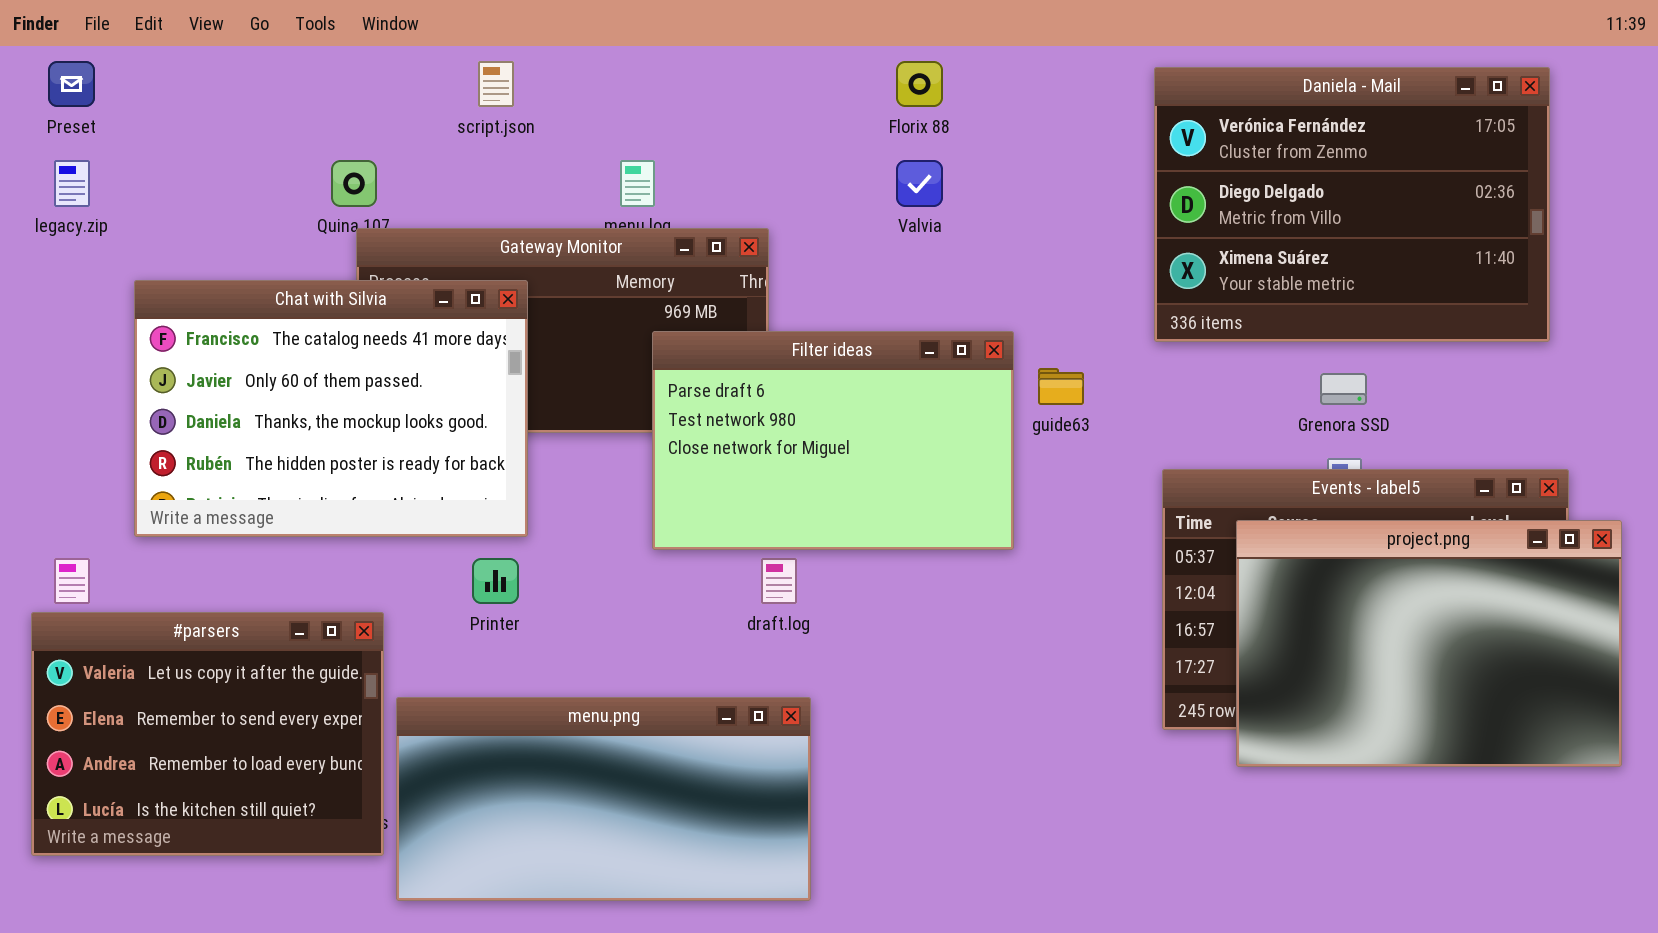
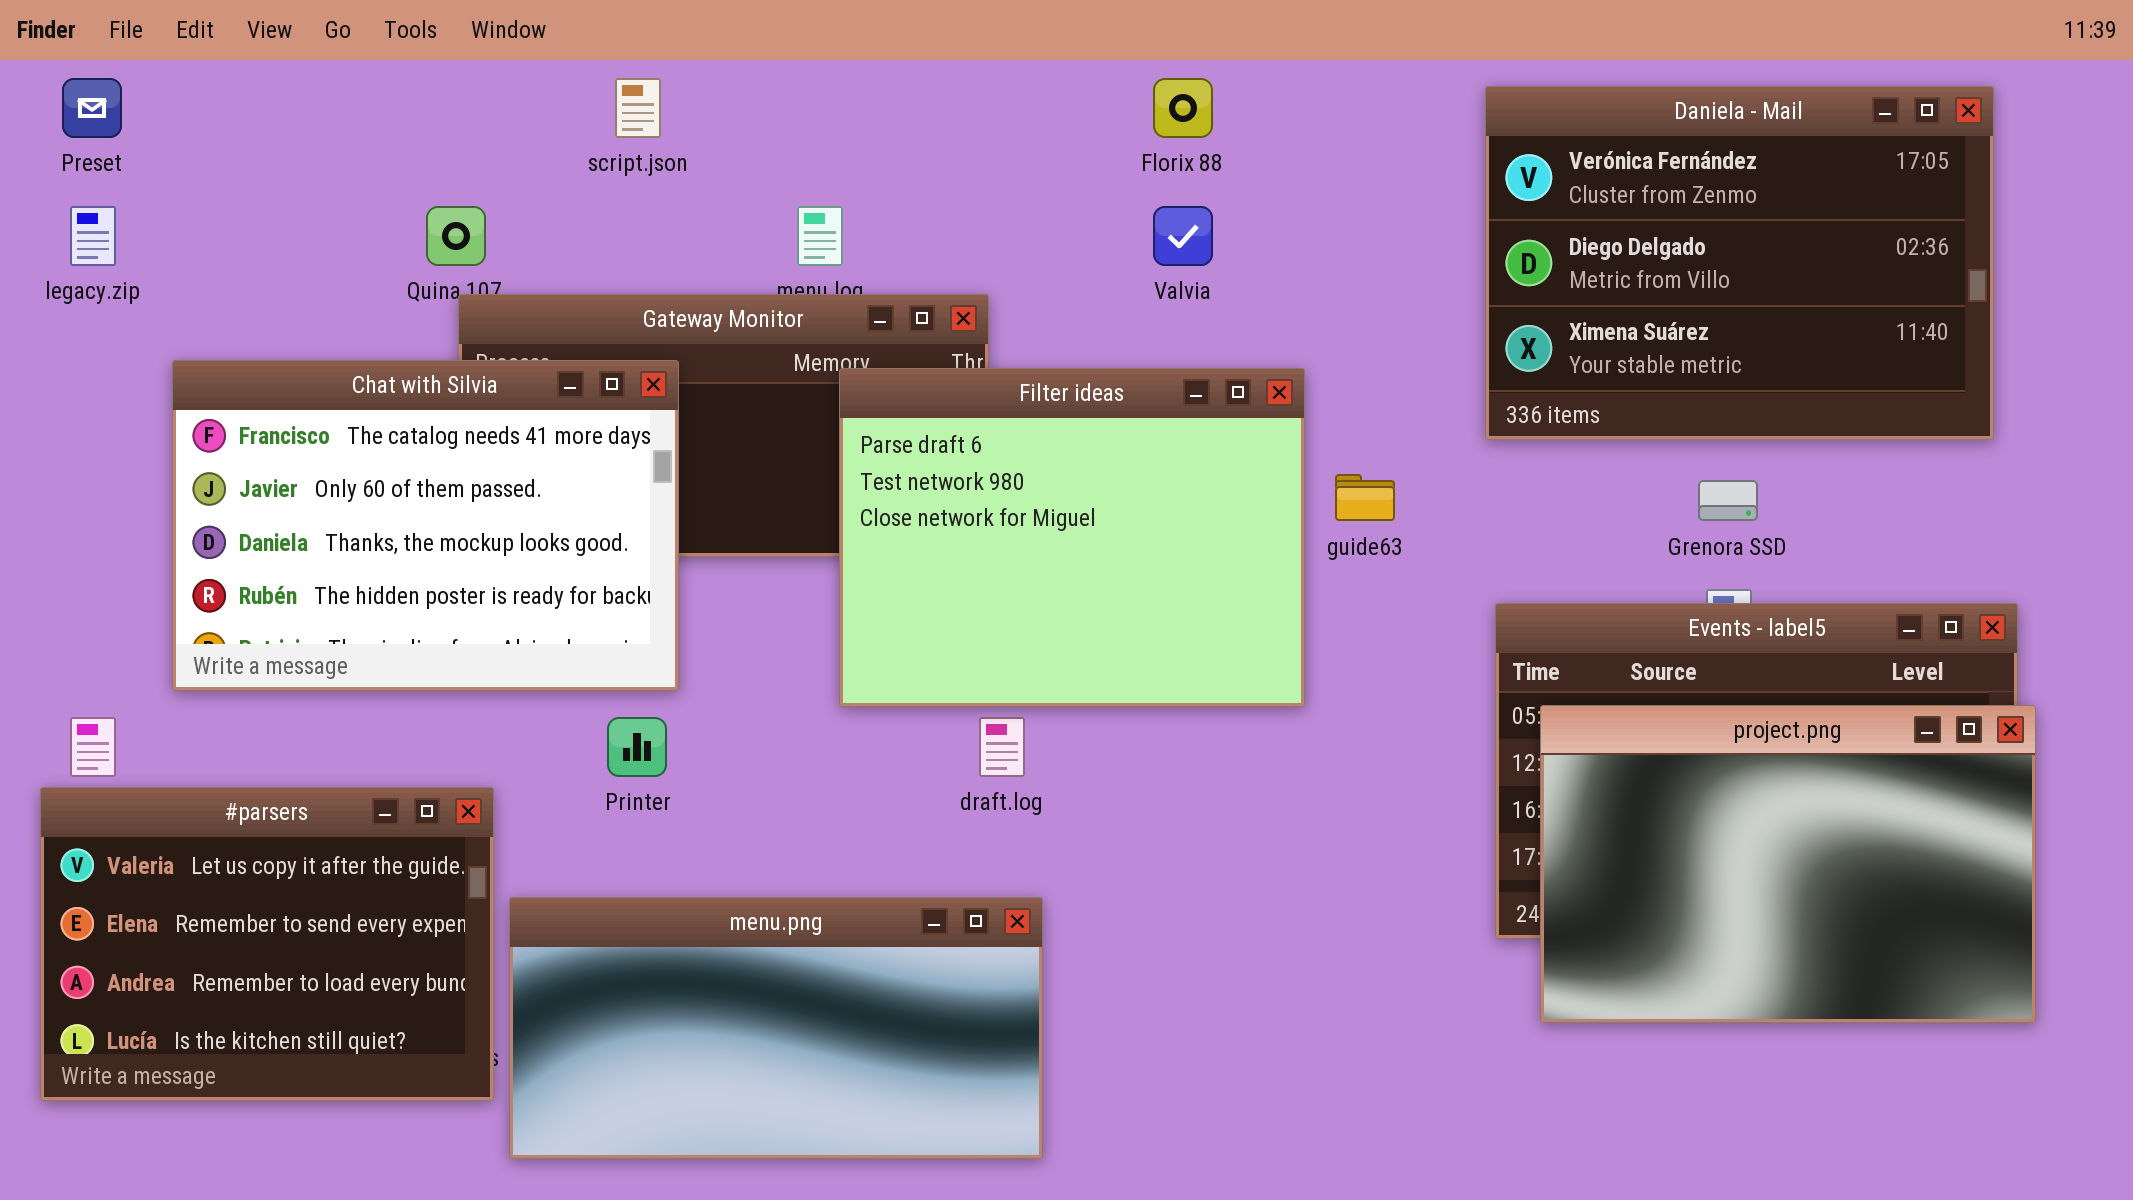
Filter ideas: [652,331,1014,550] -> [839,368,1305,707], resized
project.png: [1236,520,1622,767] -> [1540,705,2036,1023], moved

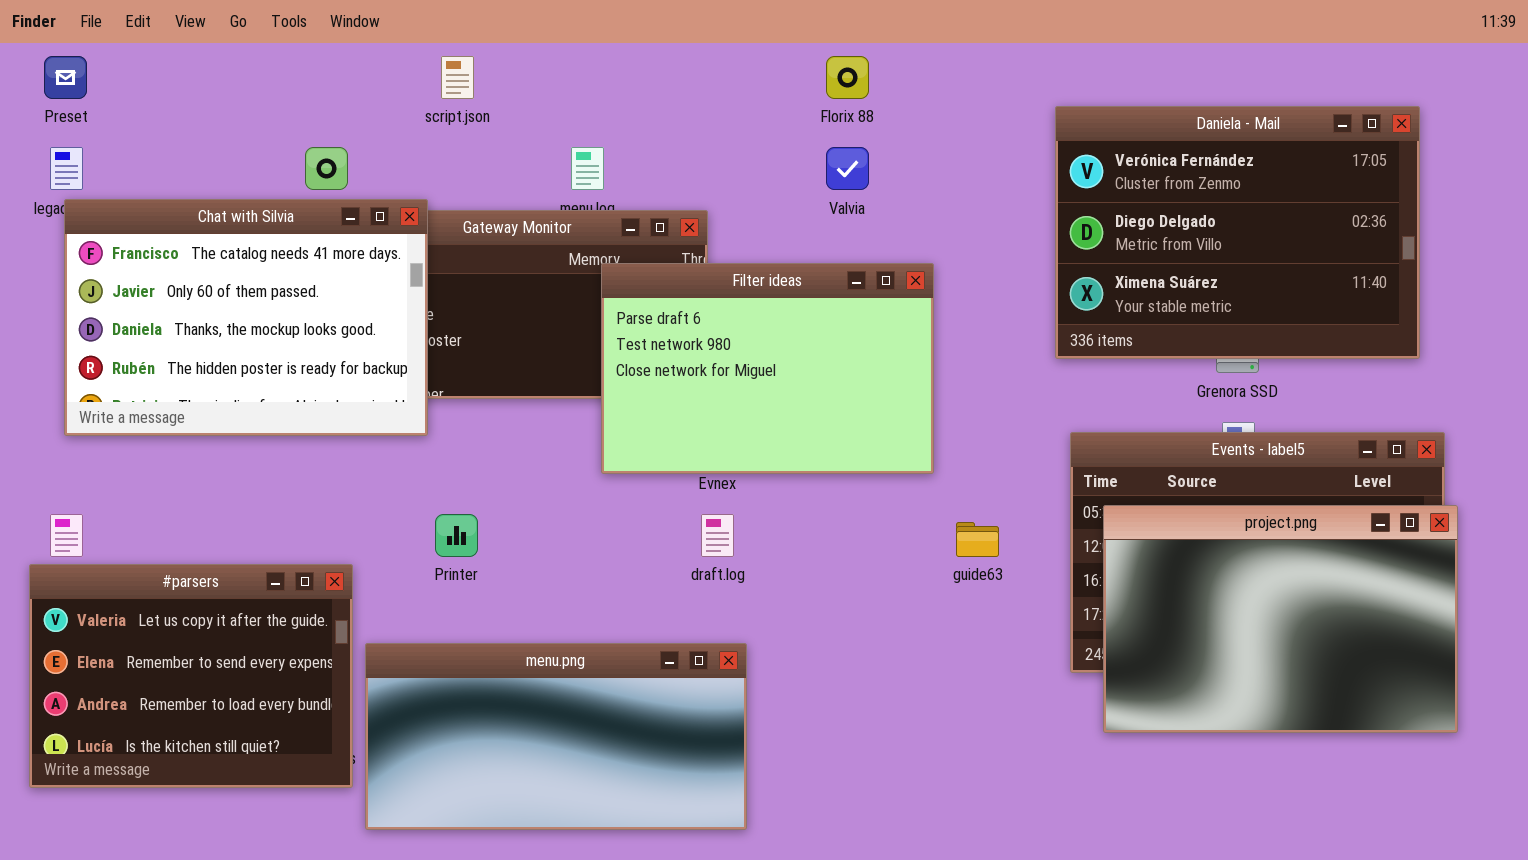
Daniela - Mail: [1485,86,1994,440] -> [1055,106,1420,359], moved
Chat with Silvia: [172,360,679,691] -> [64,199,428,436], moved
Filter ideas: [839,368,1305,707] -> [601,263,934,474], resized
guide63: [1335,474,1395,521] -> [956,522,999,557], moved

